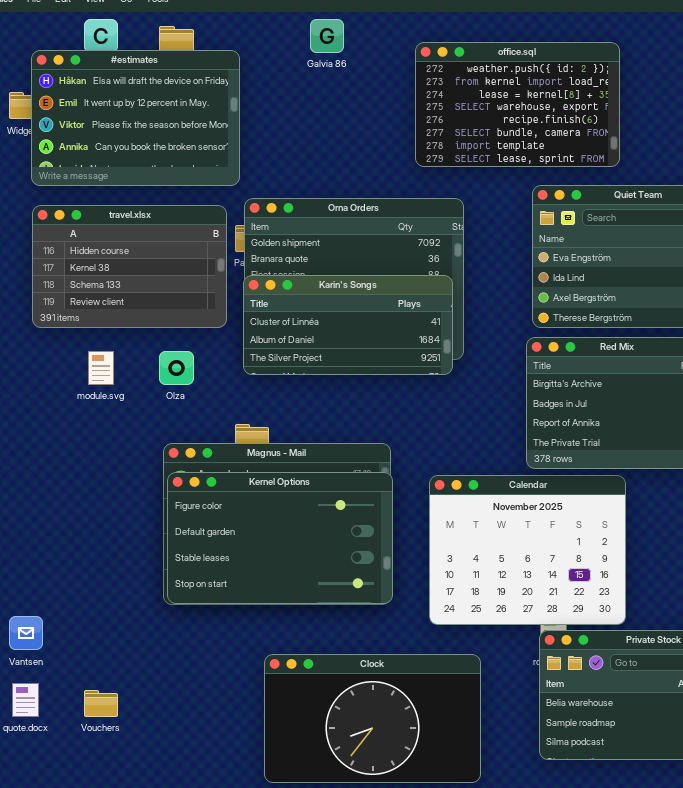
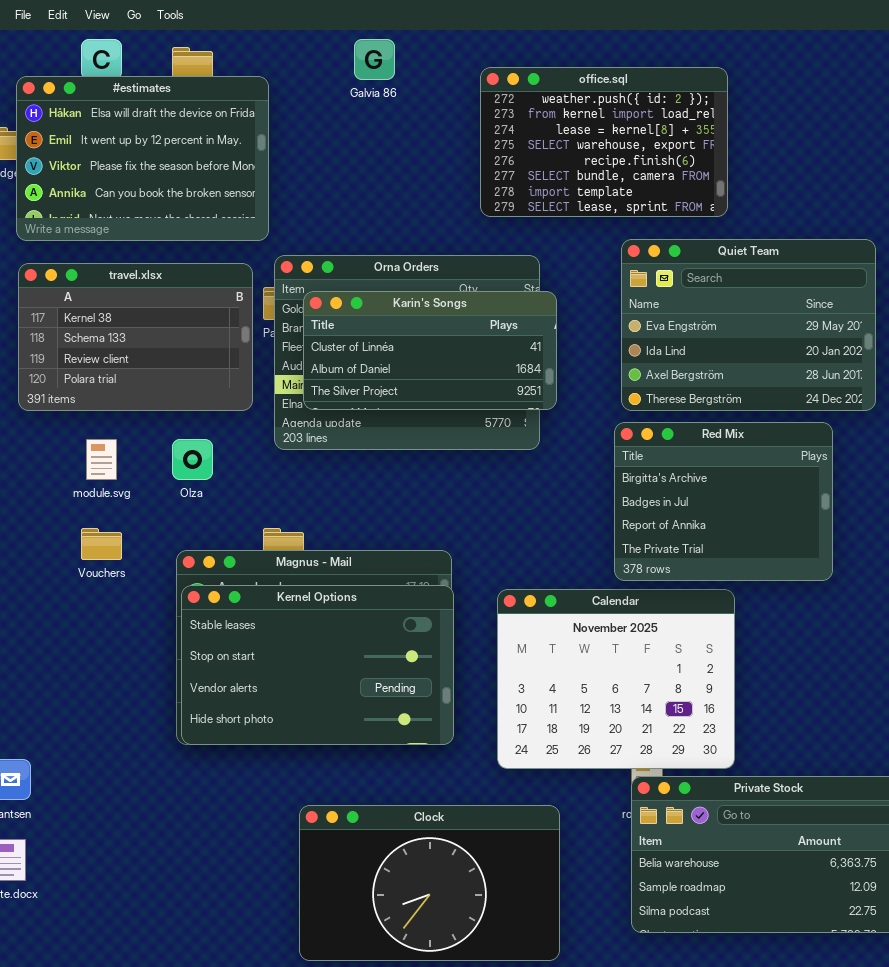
travel.xlsx: [32,205,227,328] -> [18,263,253,411], scrolled down 1 row
Karin's Songs: [243,275,453,375] -> [303,291,557,410], moved
Kernel Options: [167,472,393,604] -> [181,585,454,745], scrolled down 2 rows
Vouchers: [84,690,118,717] -> [81,528,122,560], moved

